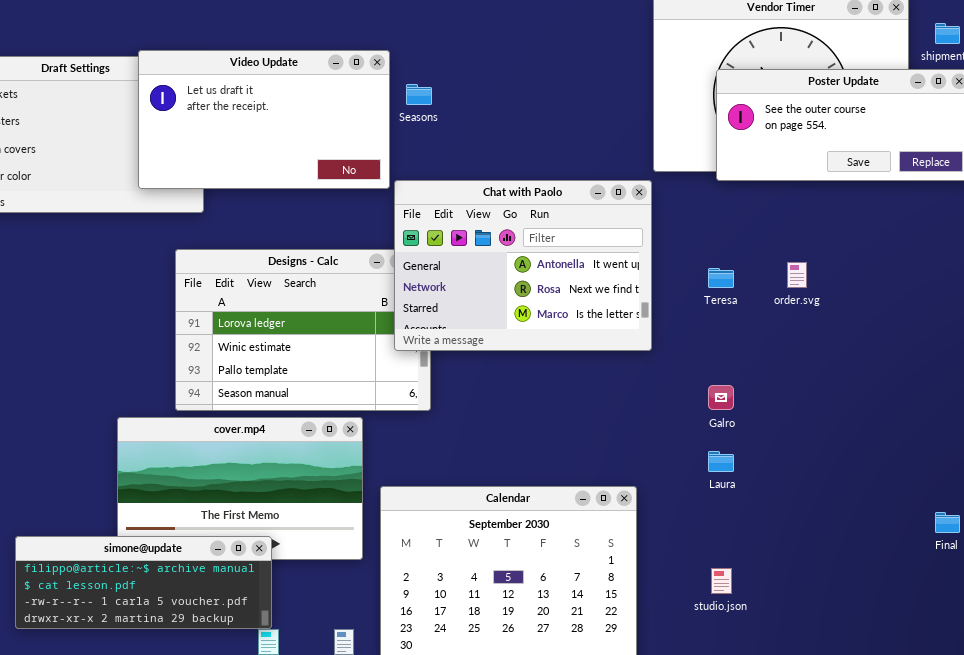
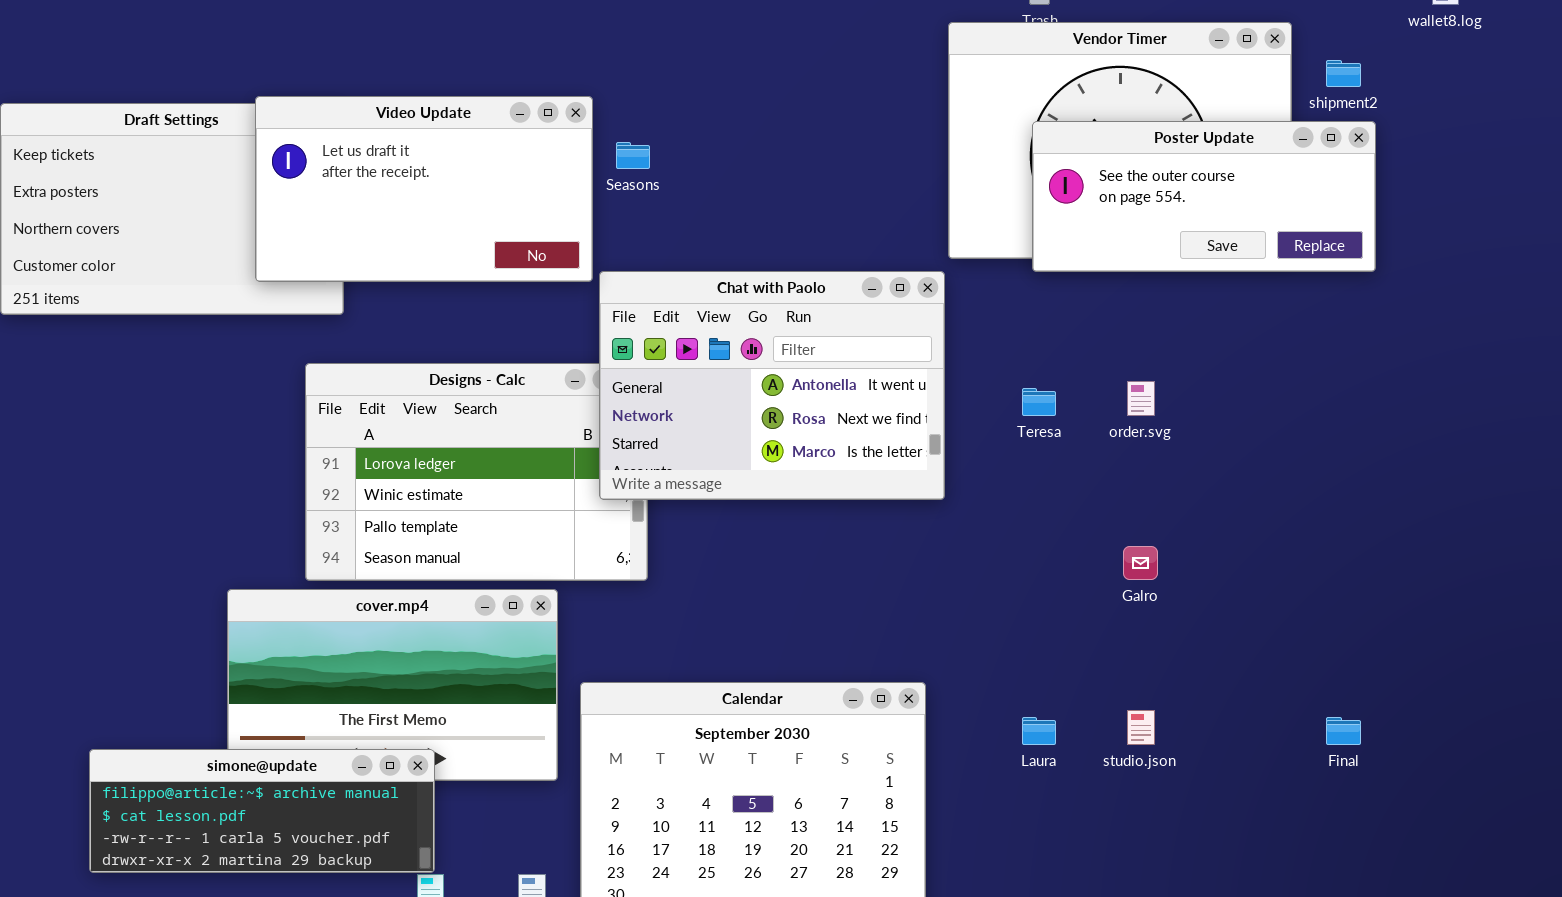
Galro: [708,385,734,410] -> [1123,546,1158,580], moved
Laura: [708,451,734,472] -> [1022,717,1056,745], moved
studio.json: [711,568,732,594] -> [1127,710,1155,745], moved

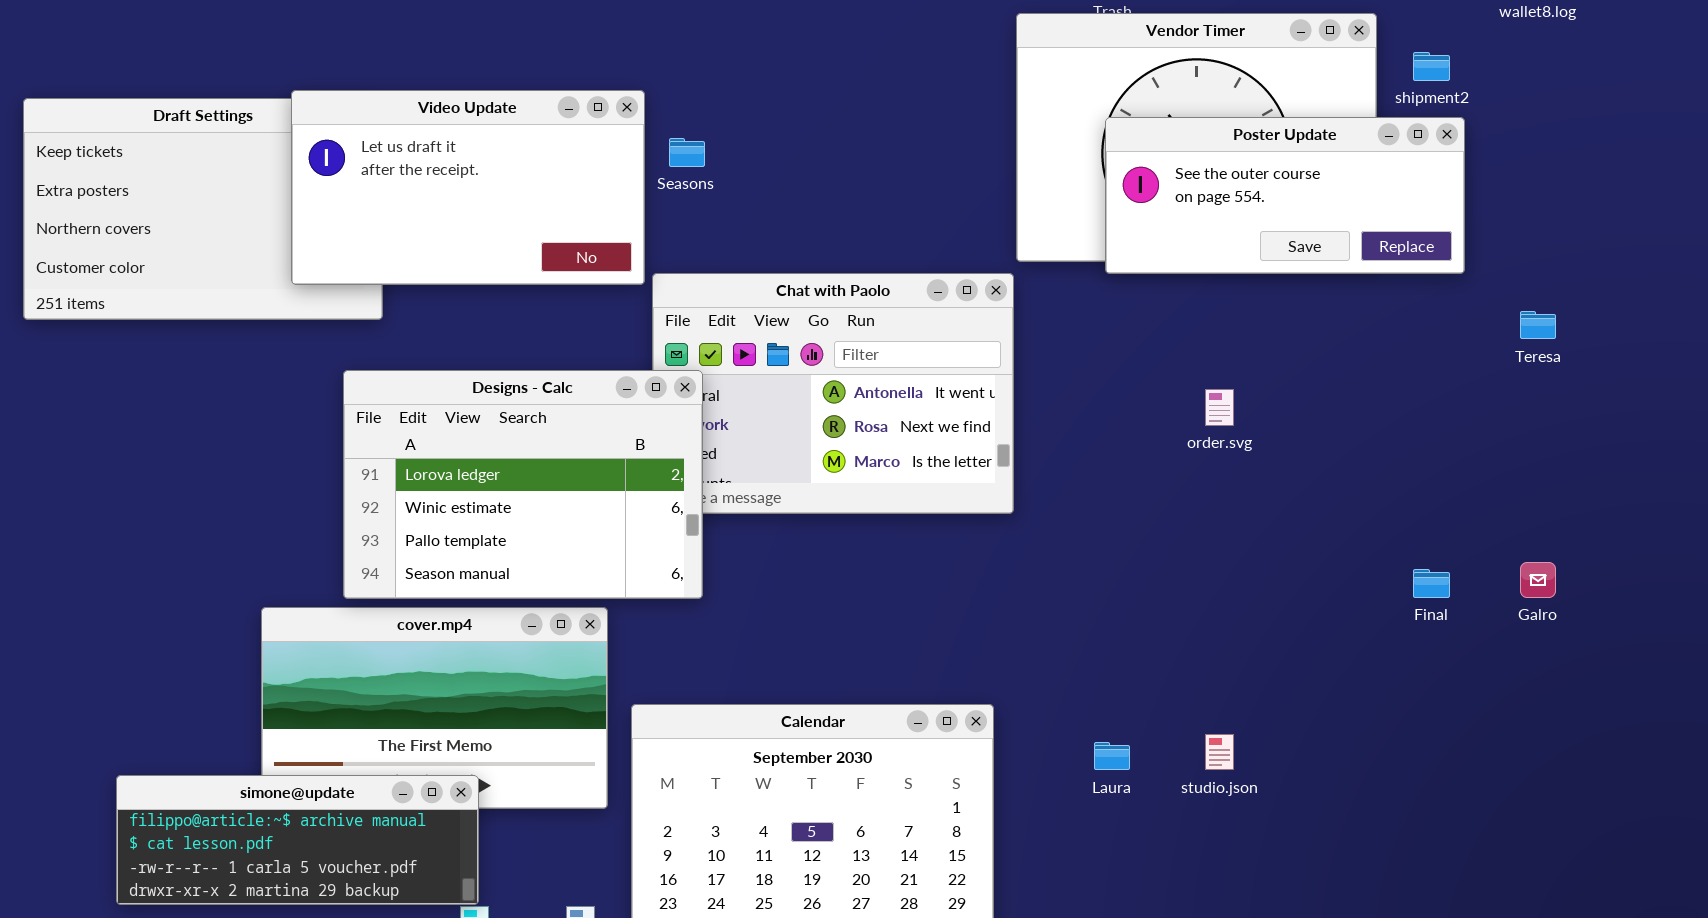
Designs - Calc: [305,363,648,581] -> [343,370,703,599], raised
Teresa: [1022,388,1056,416] -> [1520,311,1556,339], moved
Galro: [1123,546,1158,580] -> [1520,562,1556,598], moved
Final: [1326,717,1361,745] -> [1413,569,1450,598], moved

